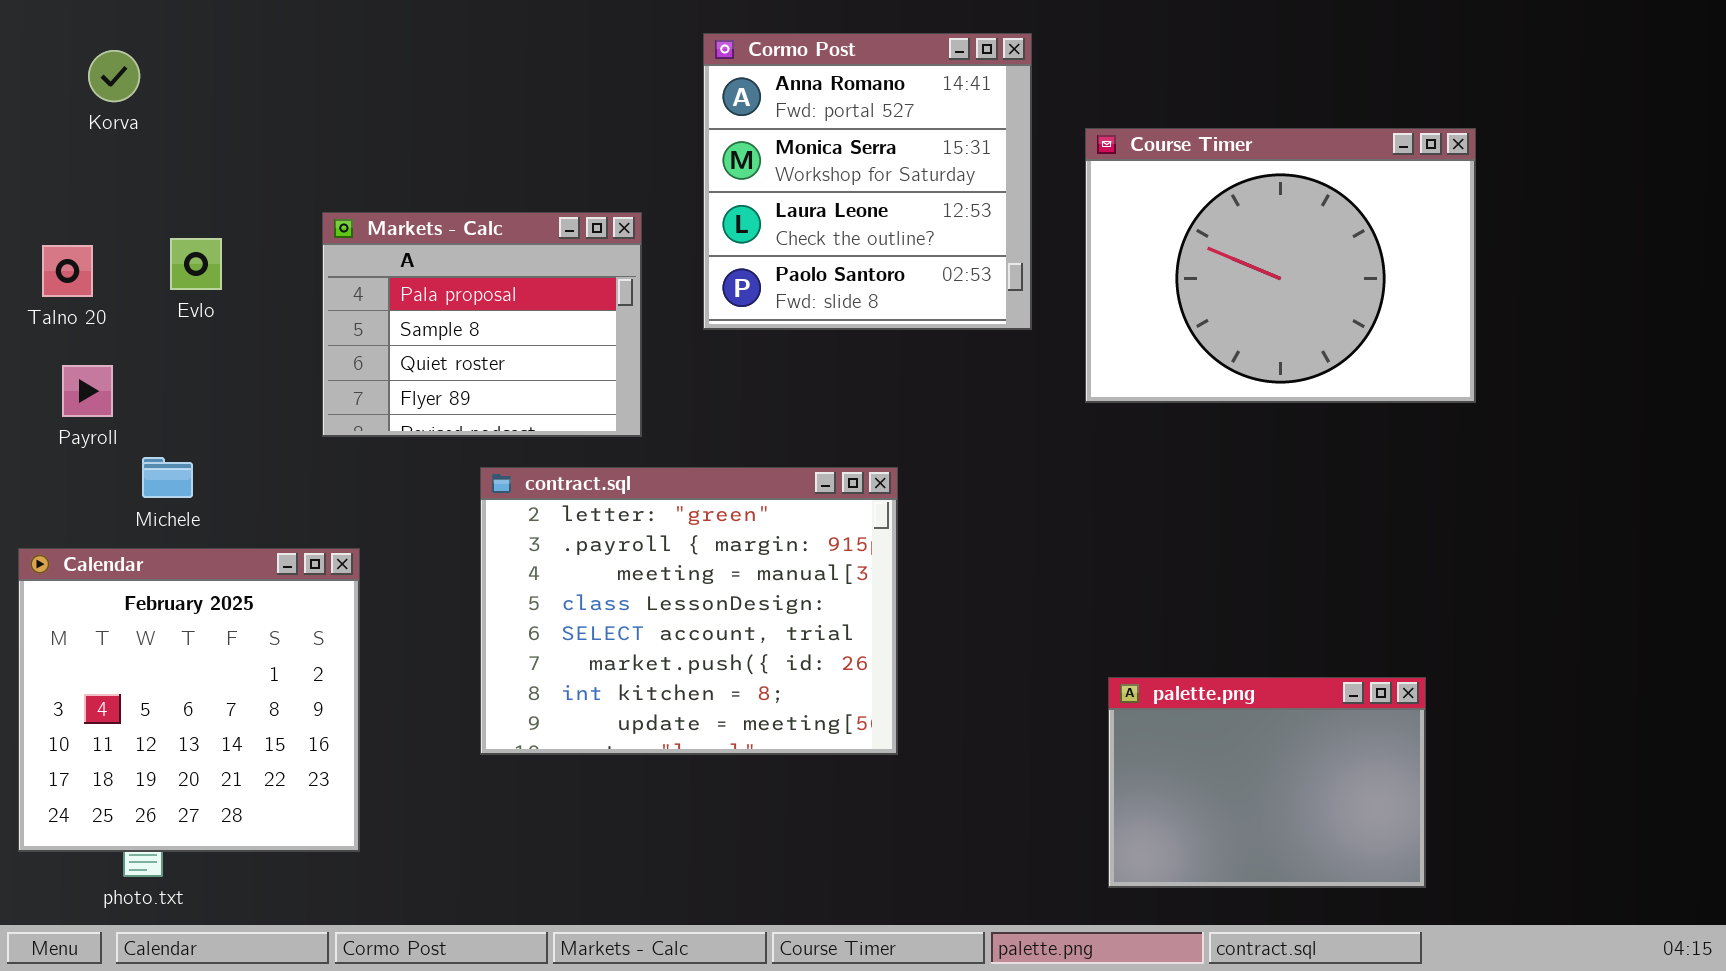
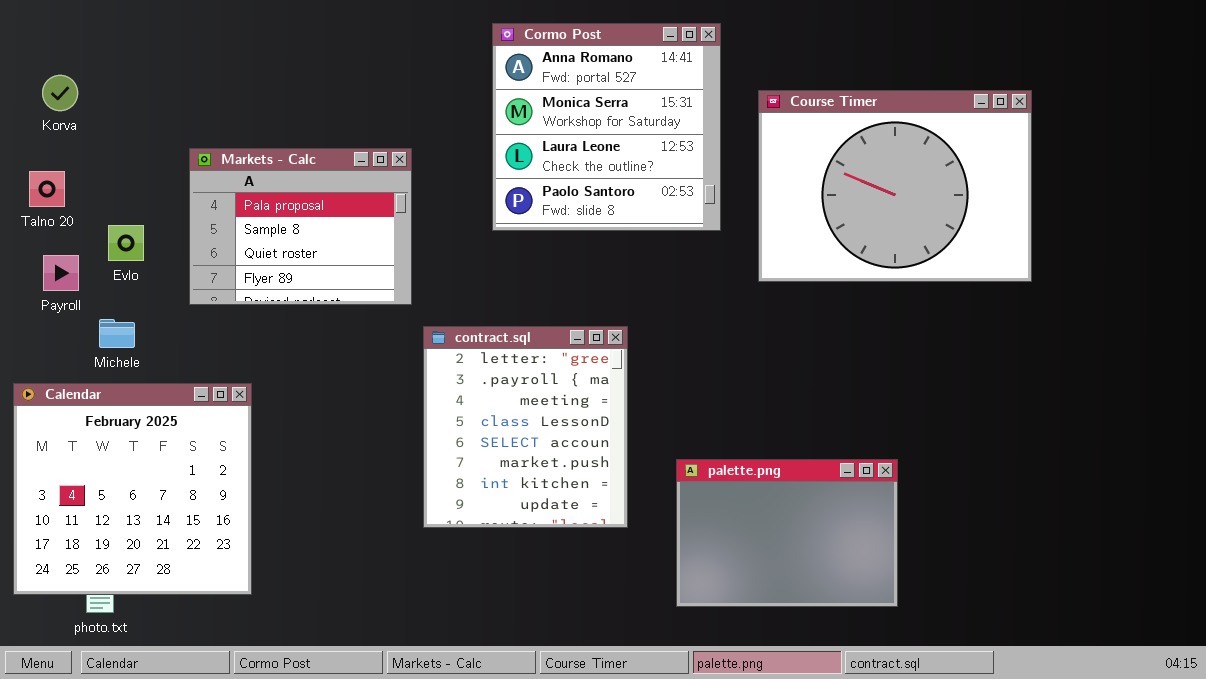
Korva: [88,50,140,102] -> [42,75,78,111], moved
Markets - Calc: [322,212,642,437] -> [189,148,412,305], moved
Evlo: [170,238,222,290] -> [108,225,144,261], moved
contract.sql: [480,467,898,755] -> [423,326,628,528], resized
palette.png: [1108,677,1426,888] -> [676,459,898,607], moved

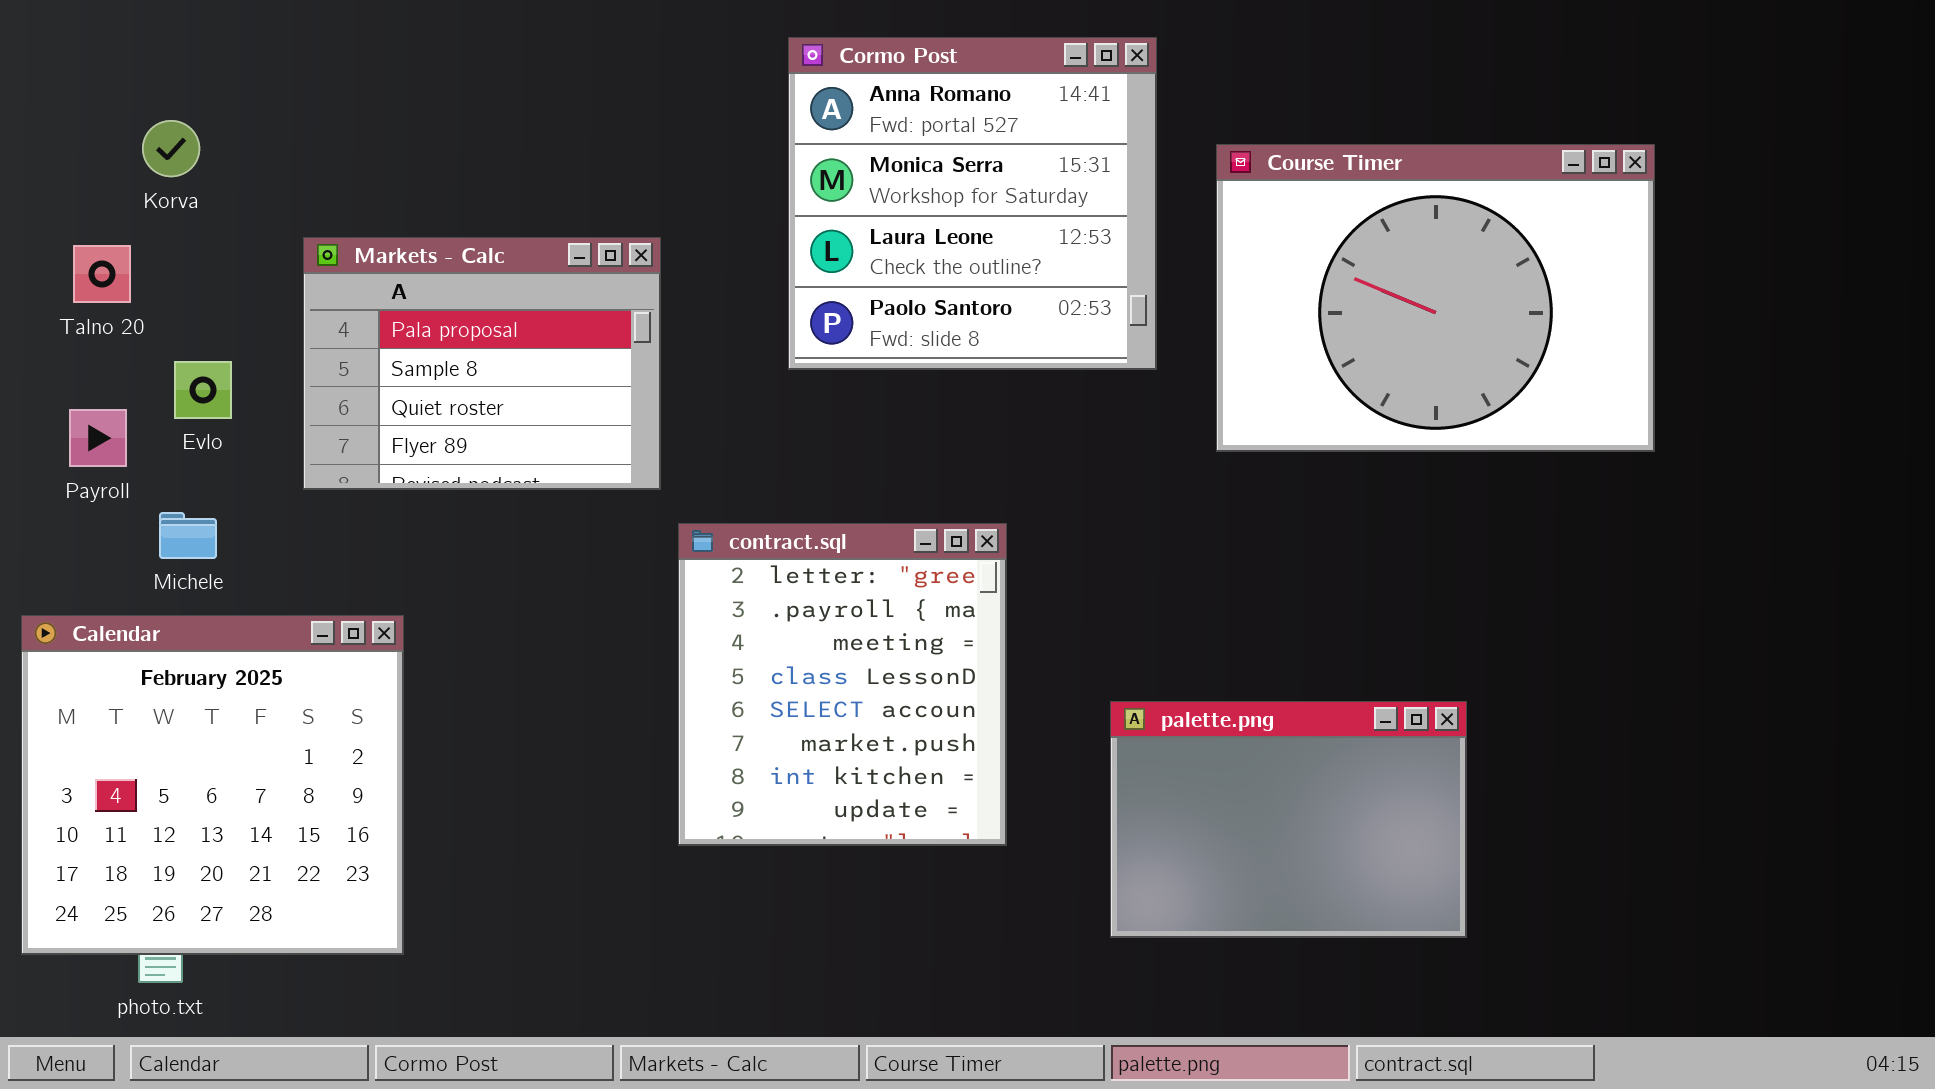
Korva: [42,75,78,111] -> [142,120,200,177], moved
Talno 20: [29,171,65,207] -> [73,245,131,303], moved
palette.png: [676,459,898,607] -> [1110,701,1467,938], moved

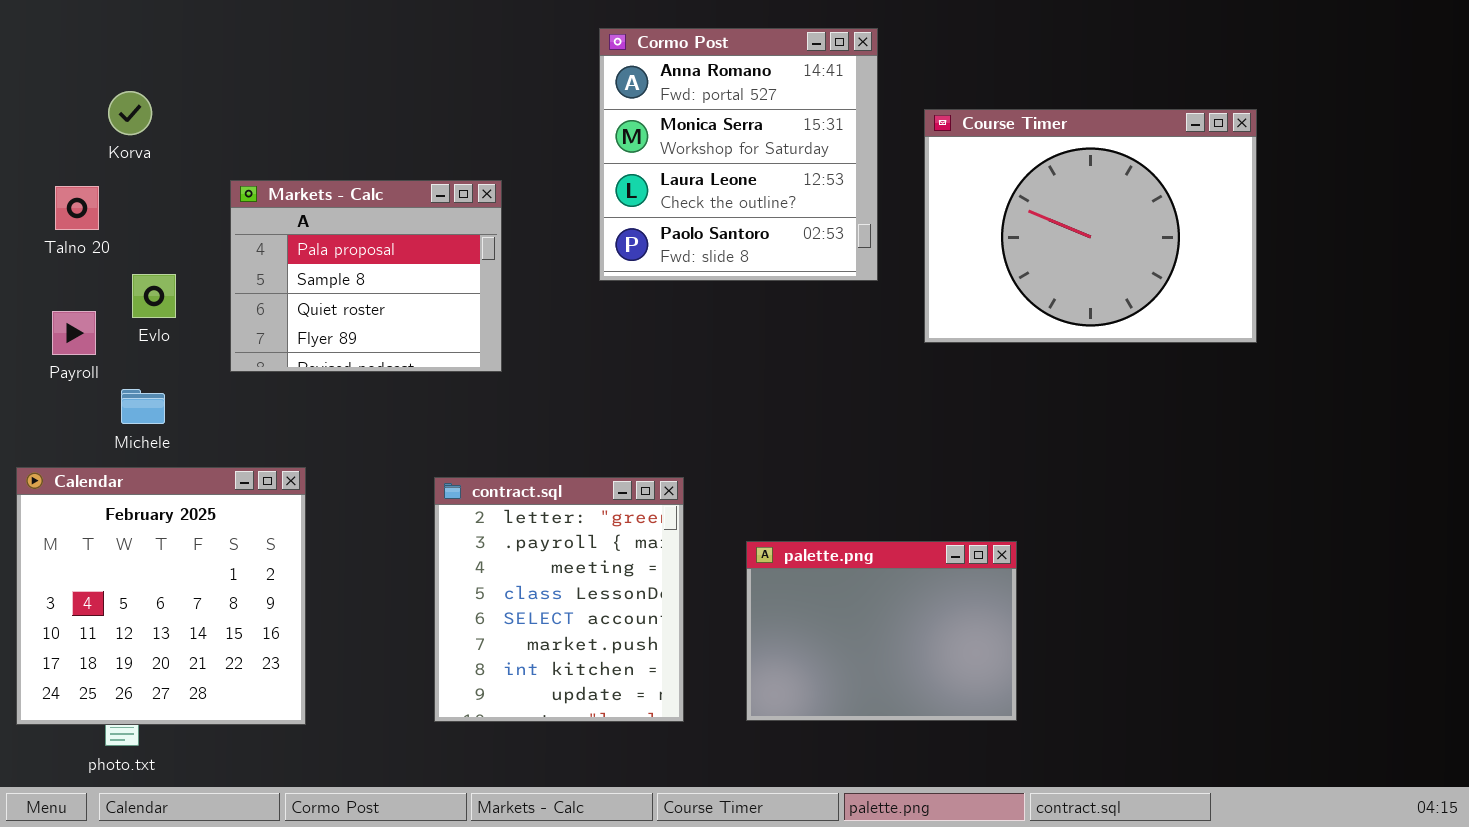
contract.sql: [678,523,1007,846] -> [434,477,684,722], moved
palette.png: [1110,701,1467,938] -> [746,541,1017,721], moved

